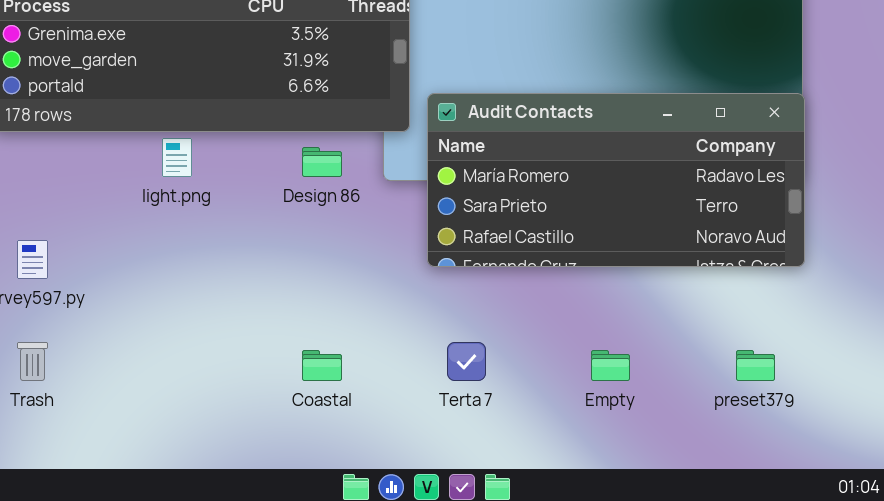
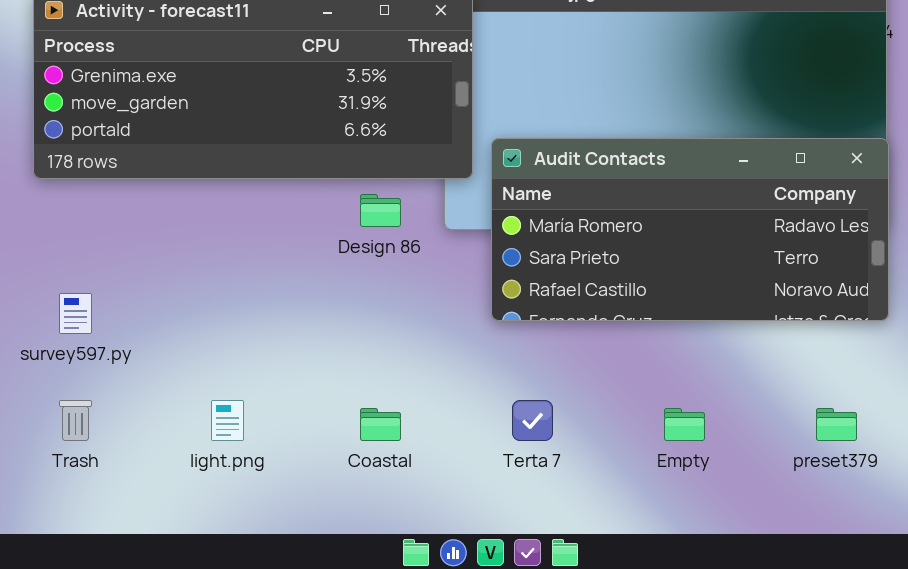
light.png: [162,138,192,177] -> [211,400,244,441], moved

